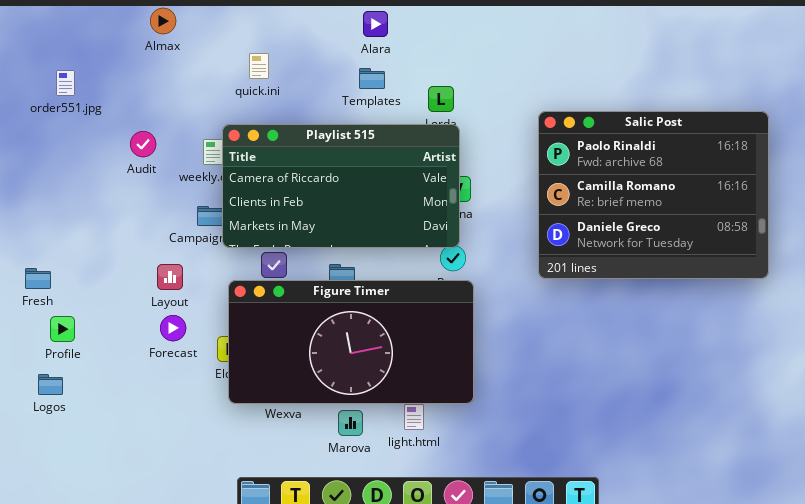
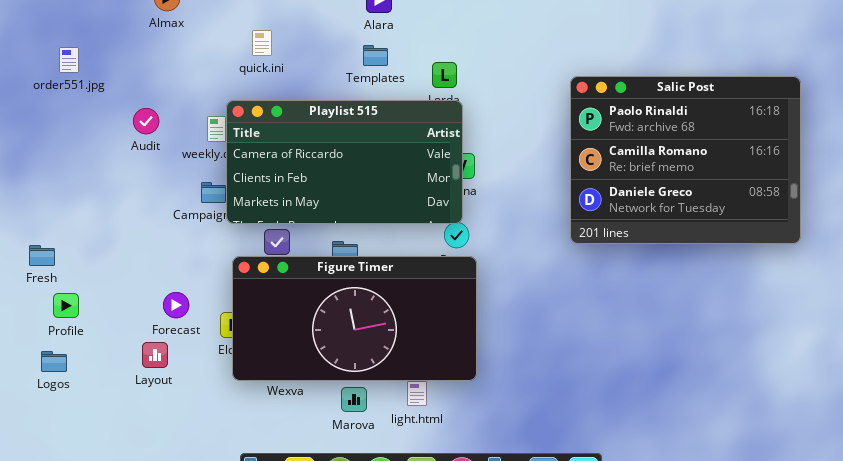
Salic Post: [538,111,769,279] -> [570,76,801,244], moved
Layout: [157,264,183,290] -> [142,342,168,368], moved

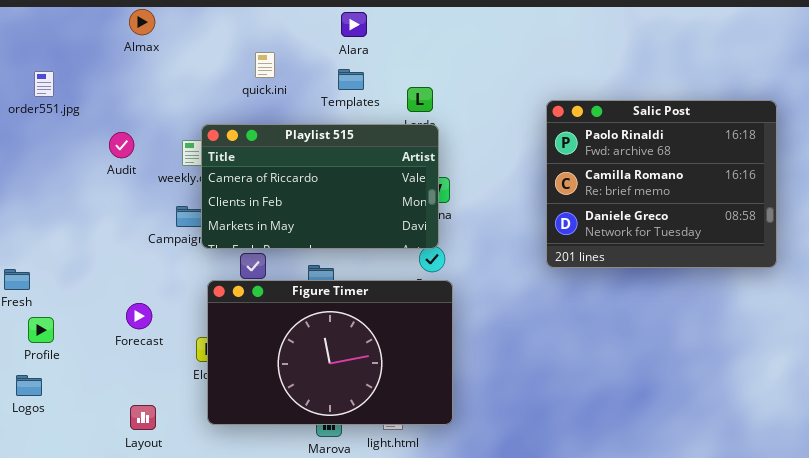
quick.ini: [252,30,272,56] -> [255,52,275,78], moved
Figure Timer: [232,256,477,381] -> [207,280,453,425], resized
Forecast: [163,292,189,318] -> [126,303,152,329], moved
Layout: [142,342,168,368] -> [130,405,156,430], moved

